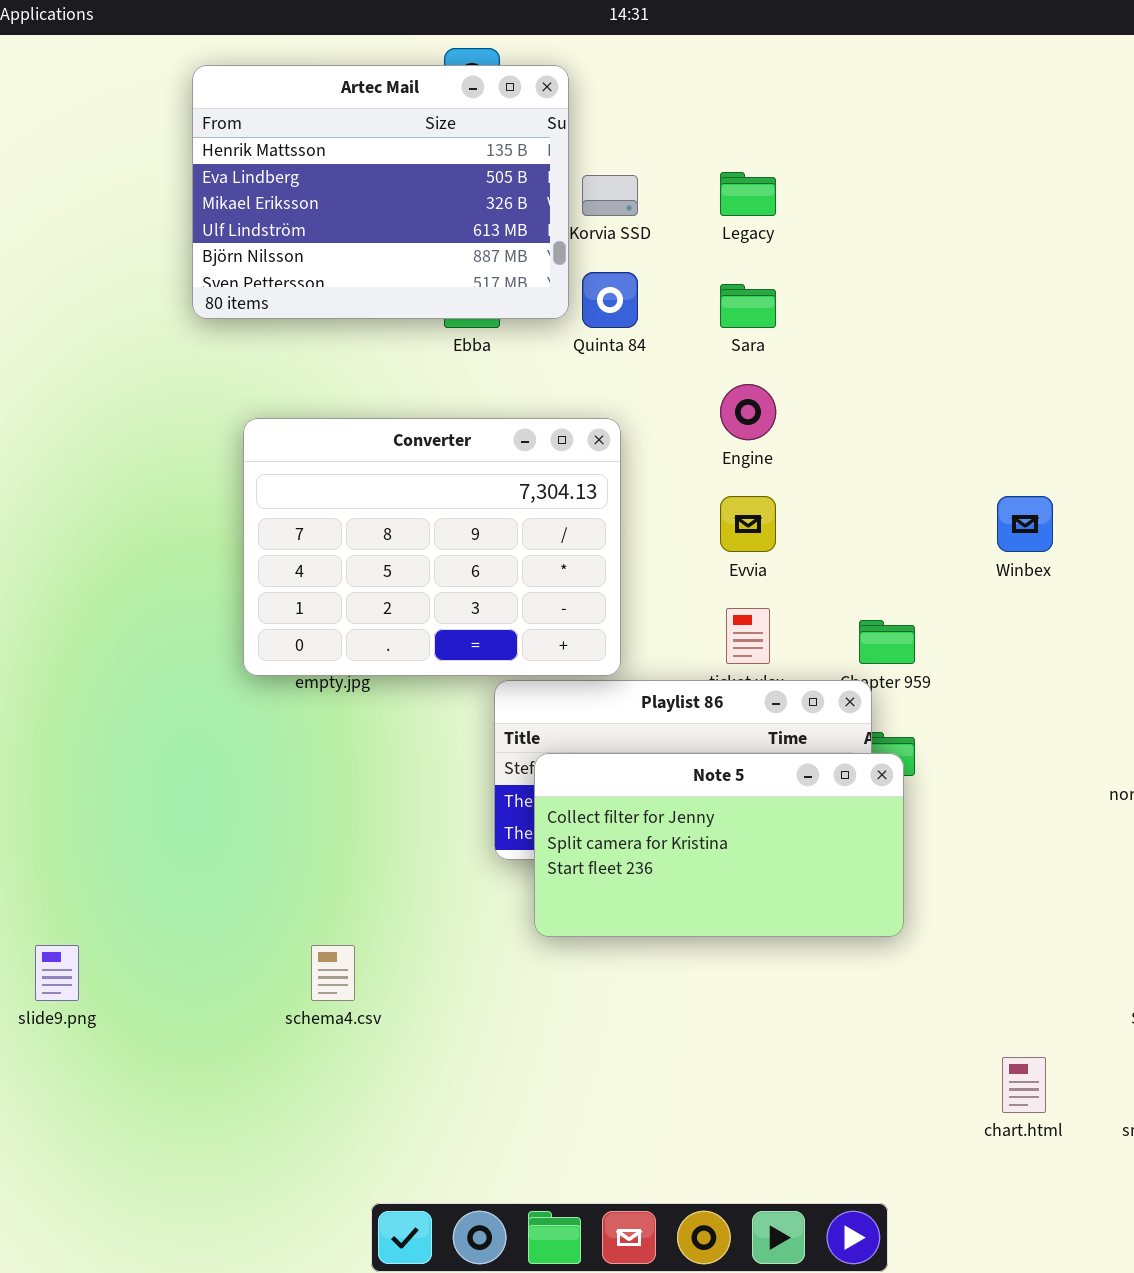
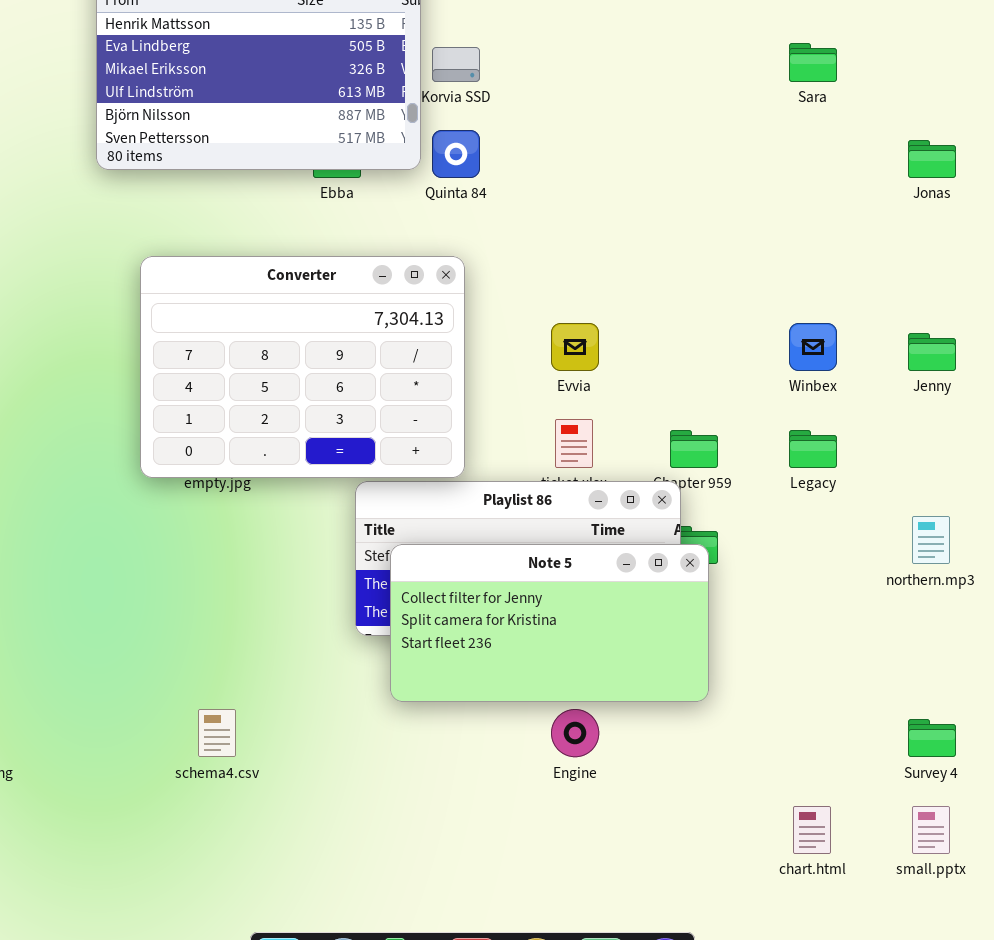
Legacy: [720,172,776,216] -> [789,430,837,468], moved
Sara: [720,284,776,328] -> [789,43,837,82], moved
Engine: [720,384,776,440] -> [551,709,599,757], moved

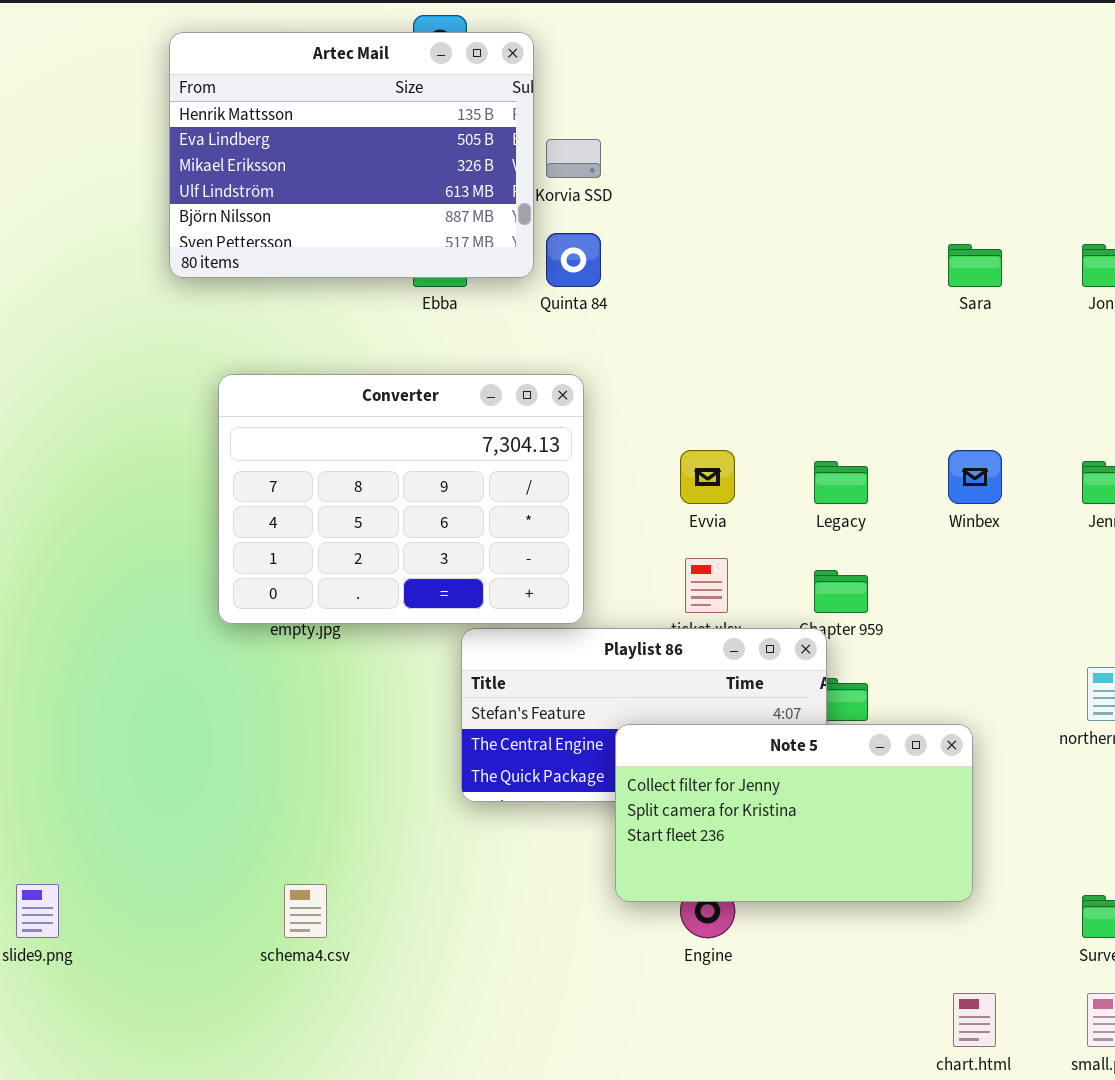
Sara: [789,43,837,82] -> [948,244,1002,287], moved
Legacy: [789,430,837,468] -> [814,461,868,504], moved
Note 5: [390,544,709,702] -> [615,724,973,902], moved

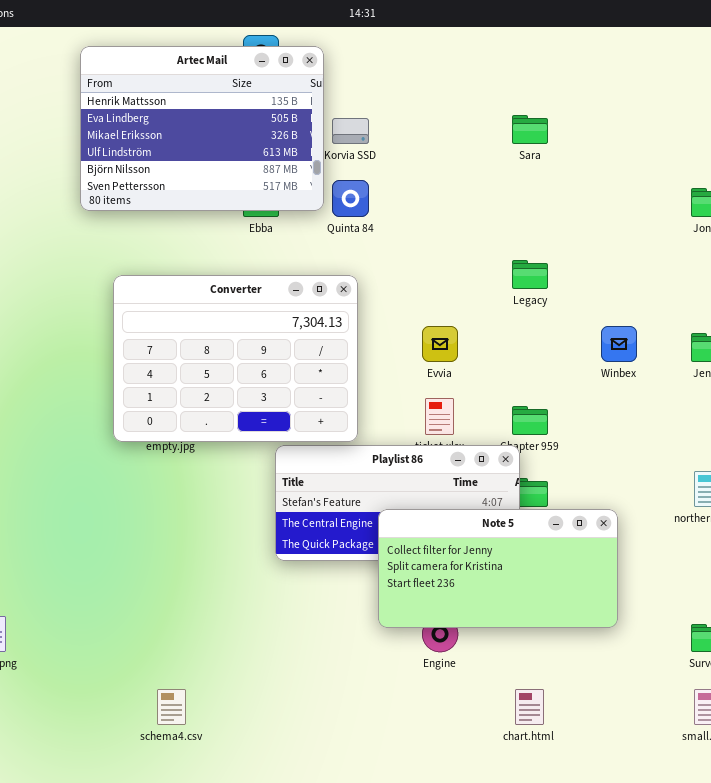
Sara: [948,244,1002,287] -> [512,115,548,144], moved
Legacy: [814,461,868,504] -> [512,260,548,289], moved
schema4.csv: [284,884,327,938] -> [157,689,186,725], moved
chart.html: [953,993,996,1047] -> [515,689,544,725], moved

